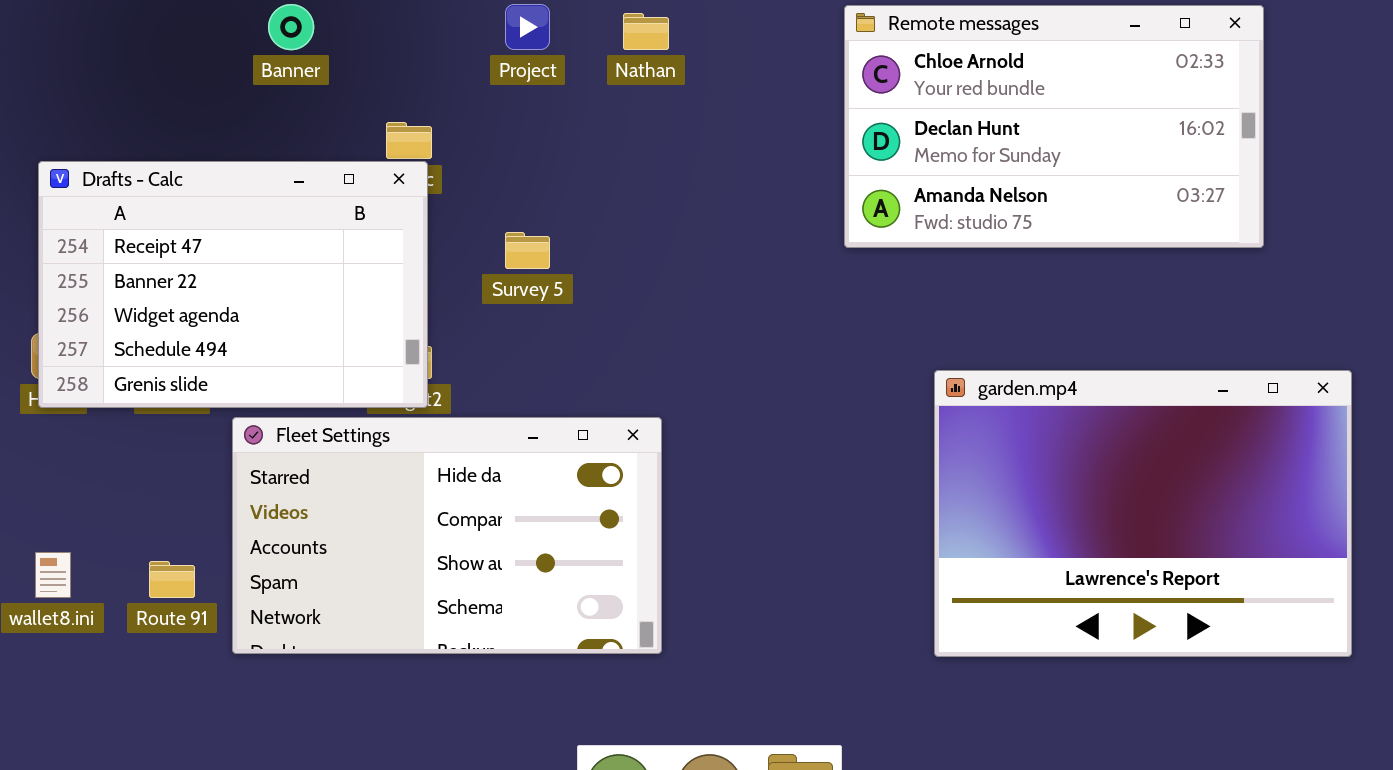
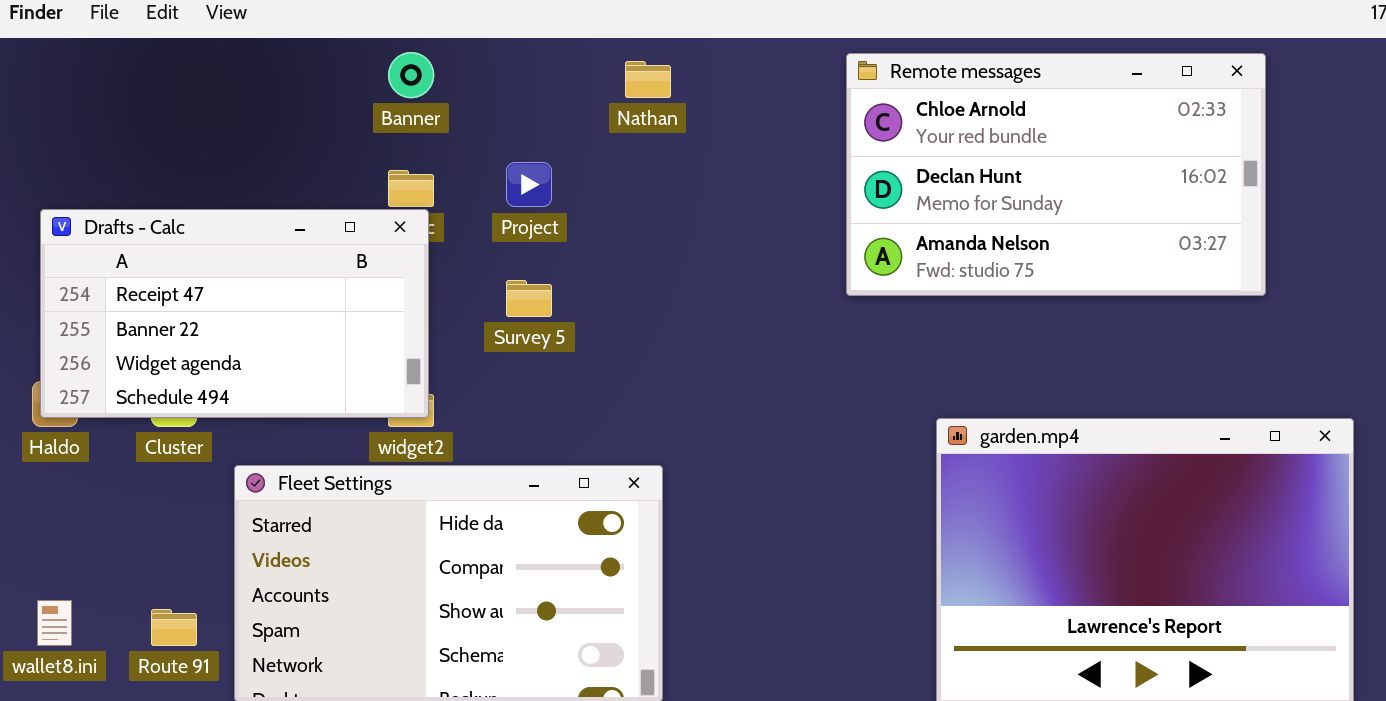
Banner: [268,4,314,50] -> [388,52,434,98], moved
Project: [505,4,550,50] -> [506,162,552,207], moved
Drafts - Calc: [38,161,428,408] -> [40,209,429,418], resized

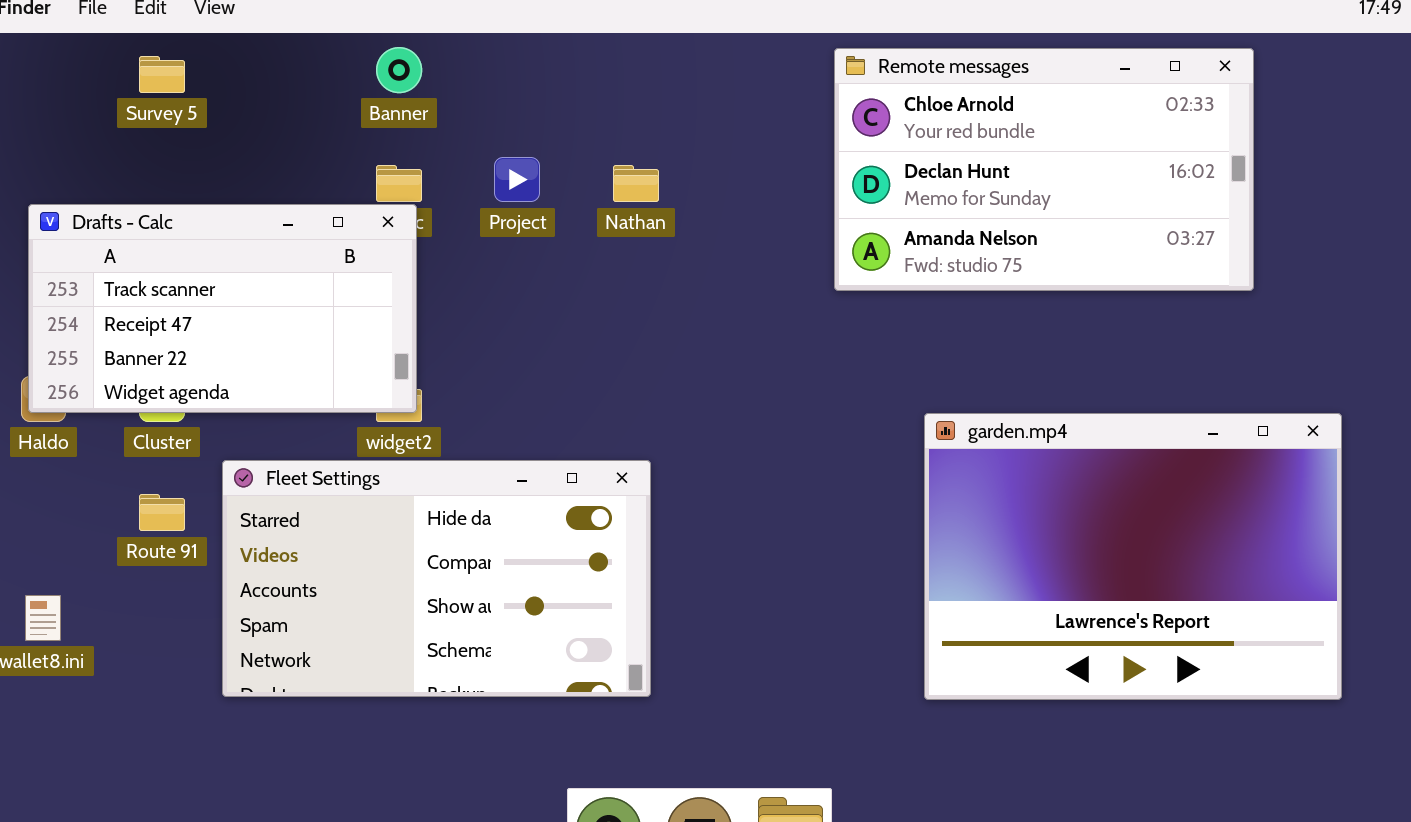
Nathan: [625,61,671,98] -> [613,165,659,202], moved
Drafts - Calc: [40,209,429,418] -> [28,204,417,413], scrolled up 1 row
Survey 5: [506,280,552,317] -> [139,56,185,93], moved
Route 91: [151,609,197,646] -> [139,494,185,531], moved

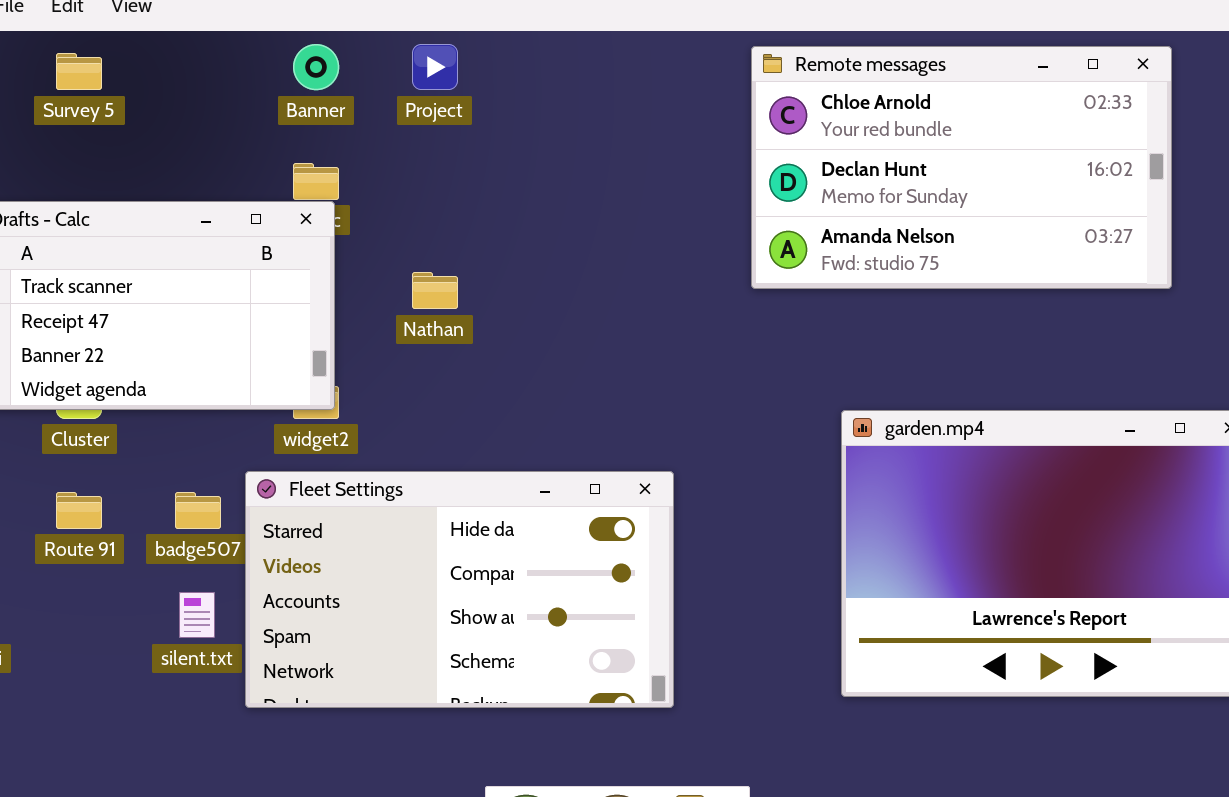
Project: [494,157,540,202] -> [412,44,458,90], moved
Nathan: [613,165,659,202] -> [412,272,458,309], moved
Fleet Settings: [222,460,651,697] -> [245,471,674,708], moved

